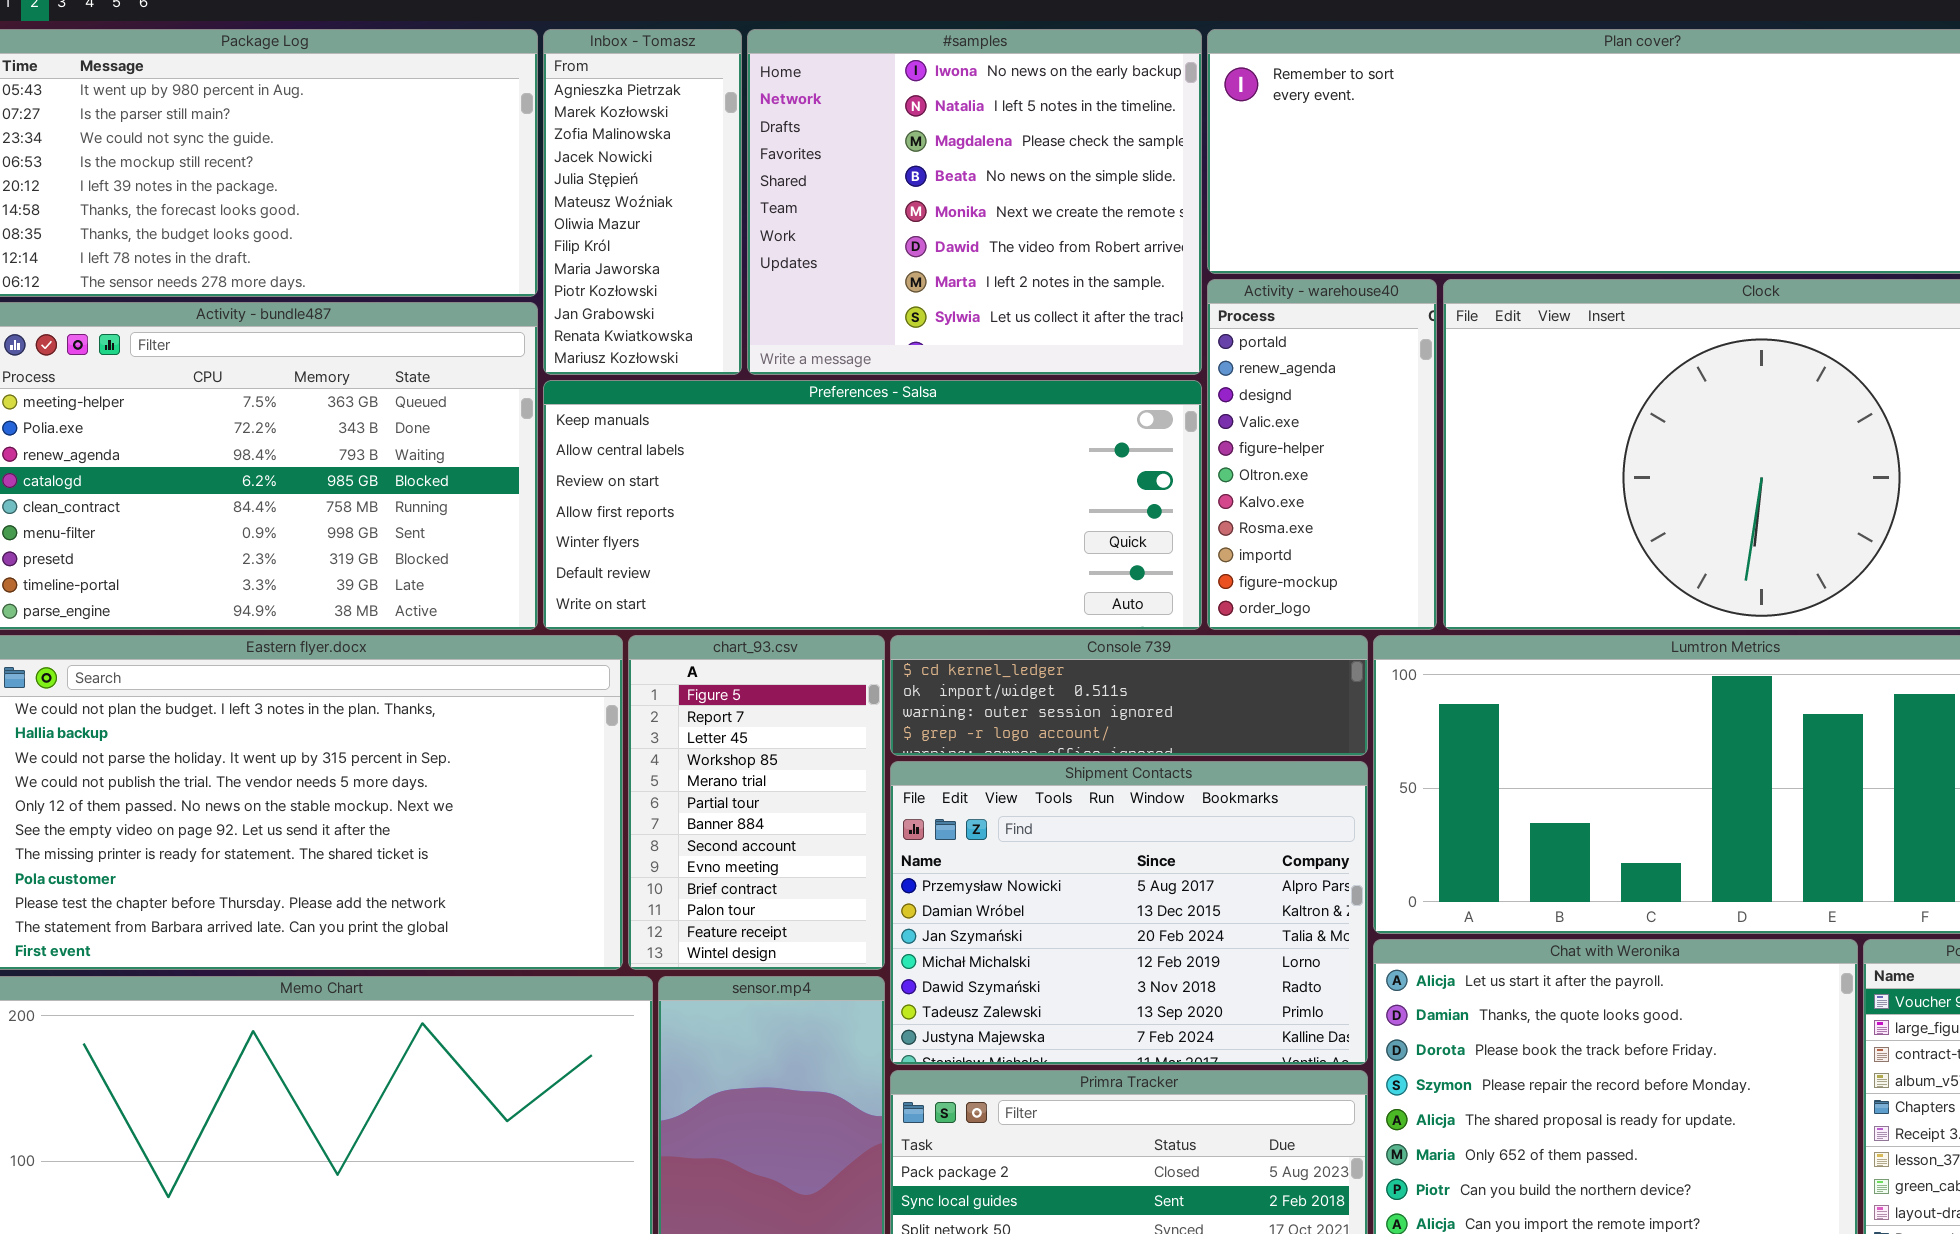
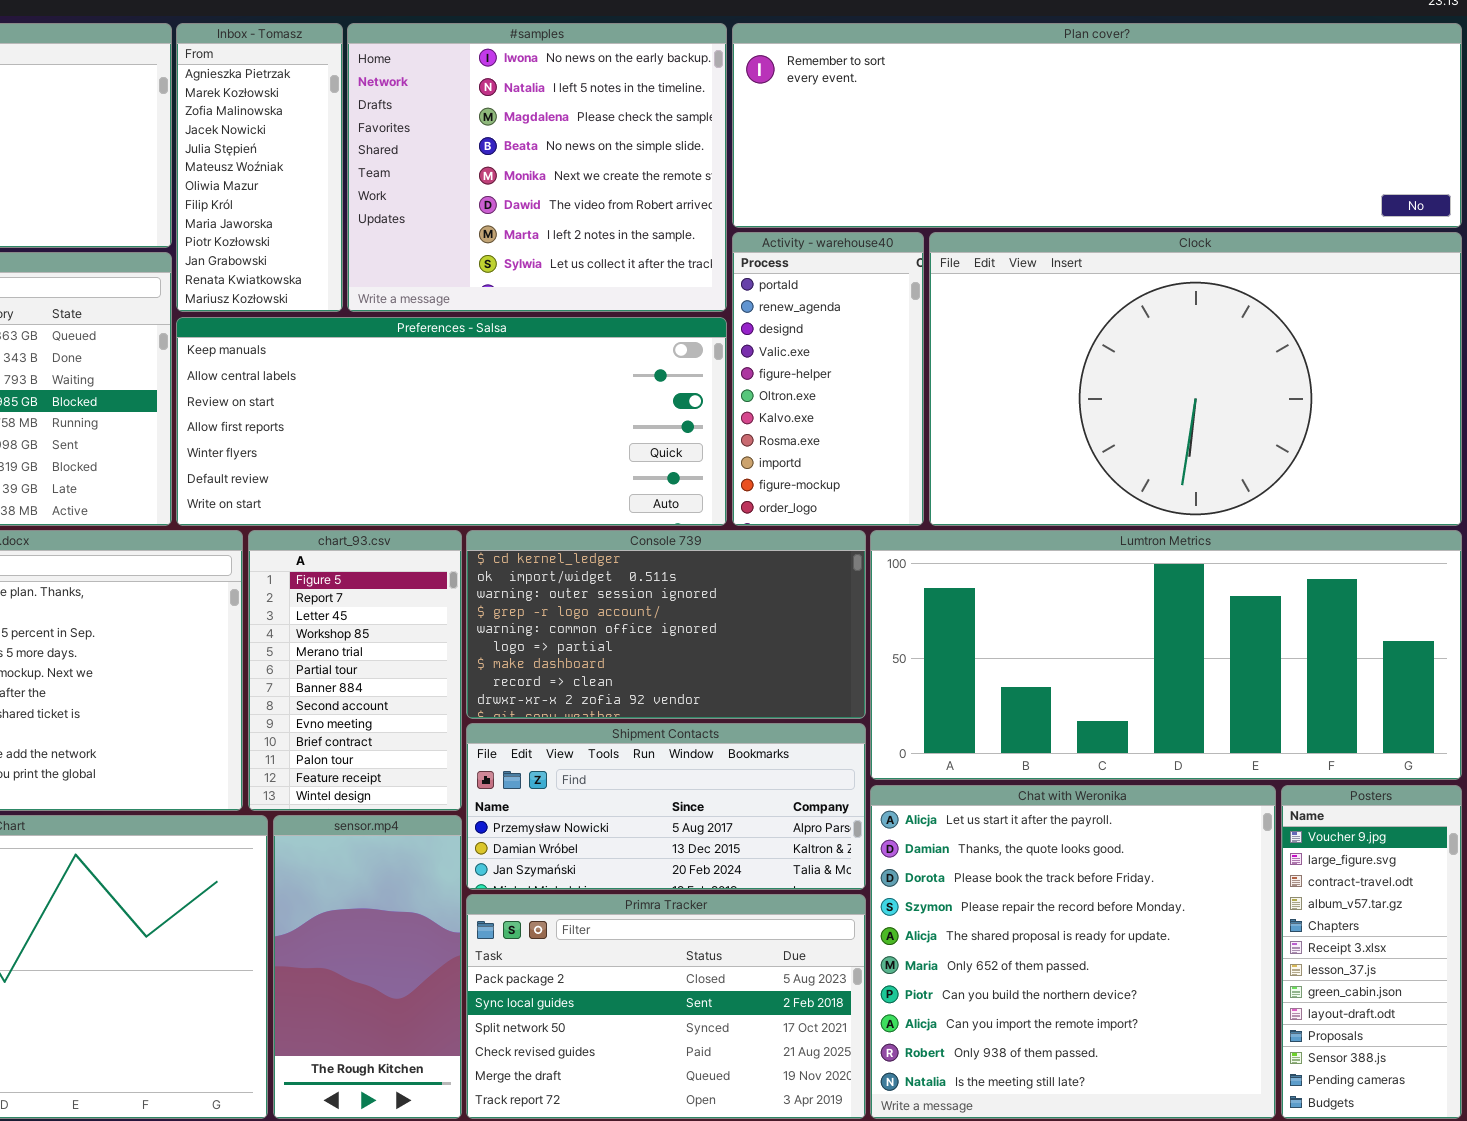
Console 739: [890,635,1368,756] -> [466,530,866,719], resized
Shipment Contacts: [890,761,1368,1065] -> [466,723,866,890], resized

